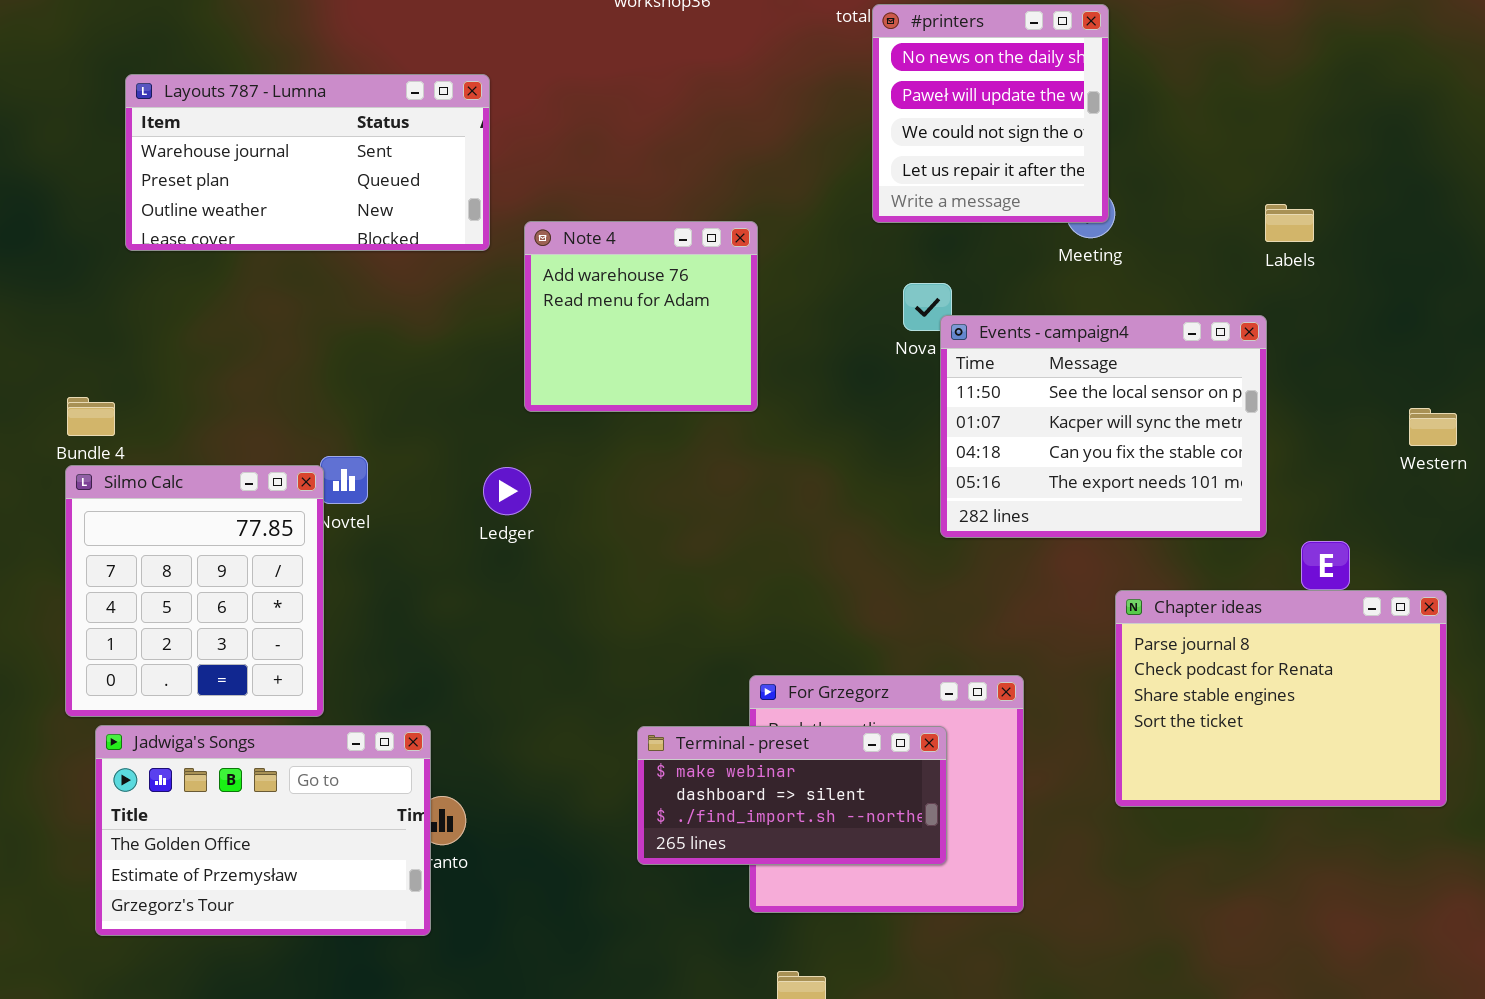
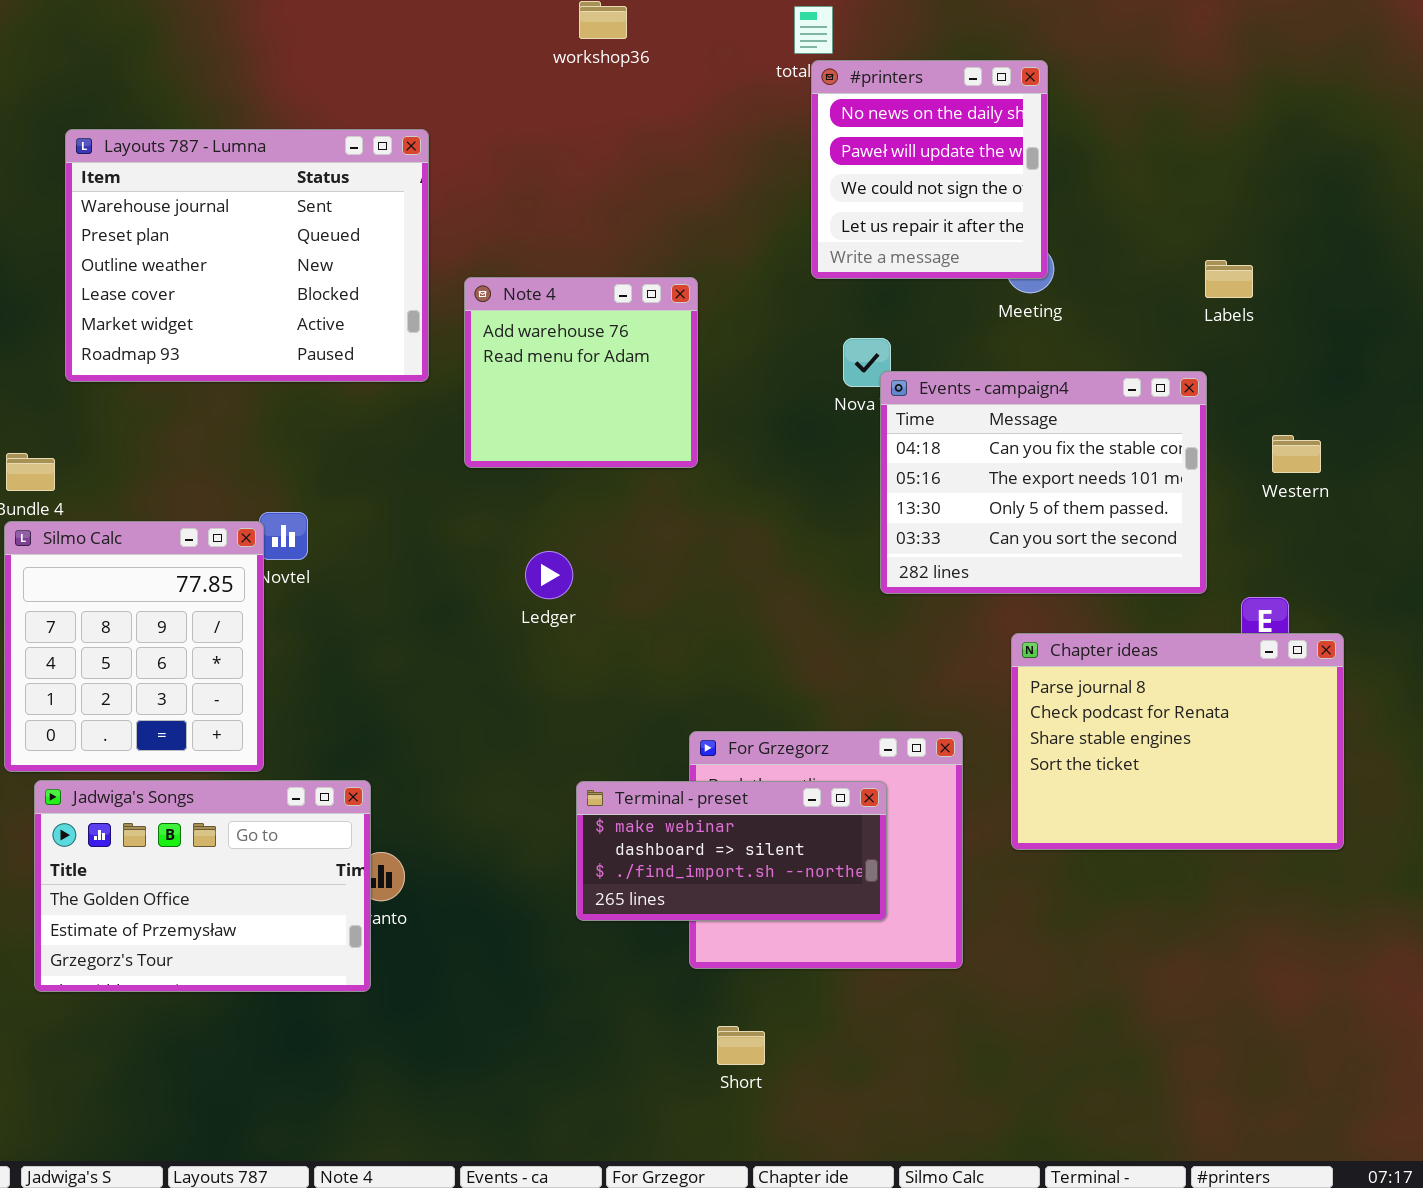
Layouts 787 - Lumna: [125,74,490,251] -> [65,129,429,382], resized
Events - campaign4: [940,315,1267,538] -> [880,371,1207,594], scrolled down 2 rows
Western: [1409,408,1457,446] -> [1272,435,1321,473], moved
Ledger: [483,467,531,515] -> [525,551,573,599], moved
Chapter ideas: [1115,590,1447,807] -> [1011,633,1344,850], moved

